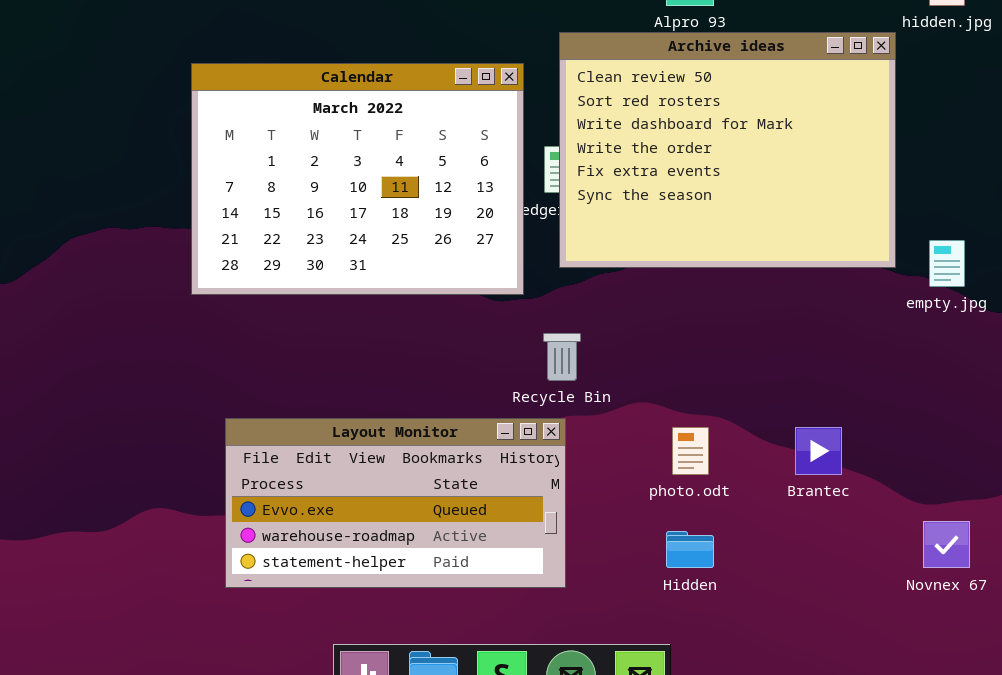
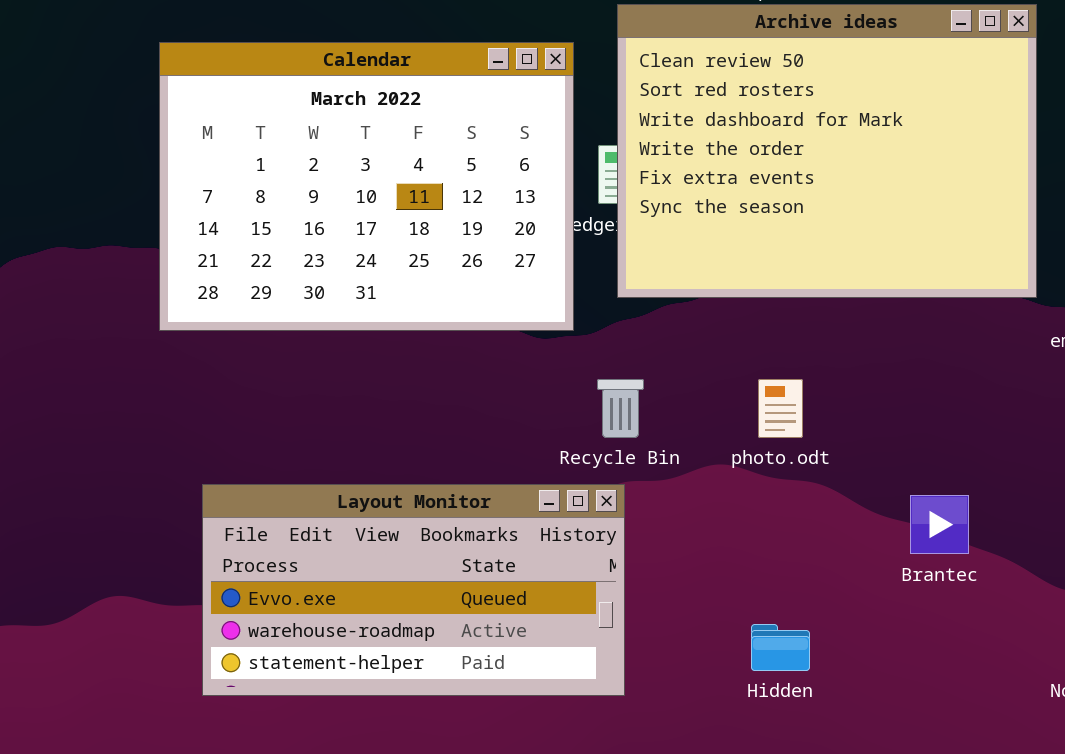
photo.odt: [672,427,709,475] -> [758,379,803,438], moved

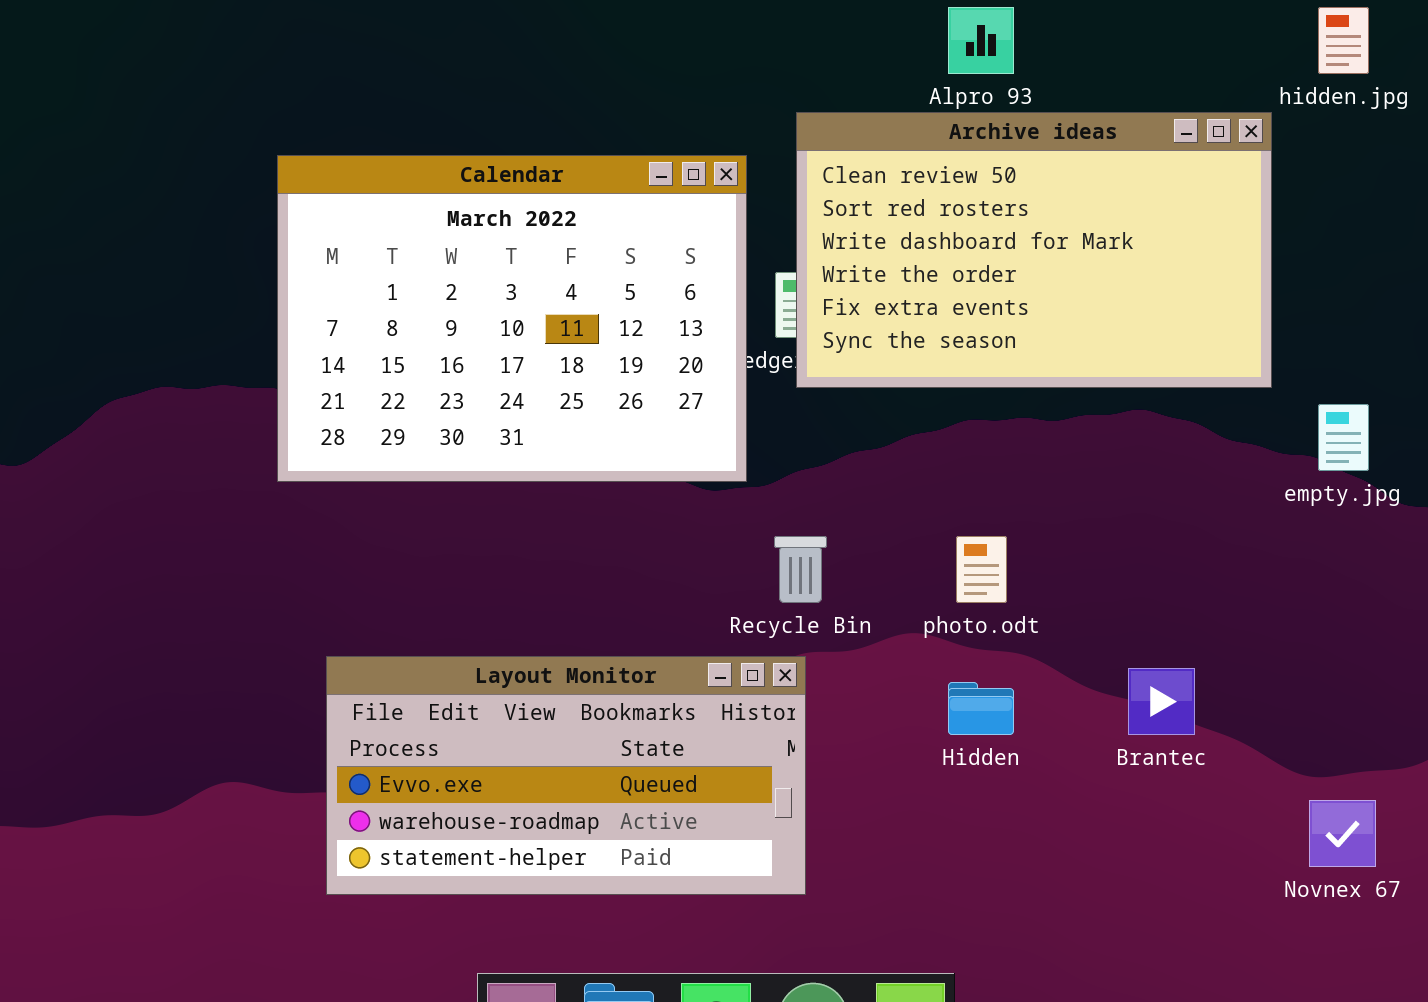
Archive ideas: [617,4,1037,298] -> [796,112,1272,388], resized
Hidden: [751,624,810,671] -> [948,682,1014,735], moved

